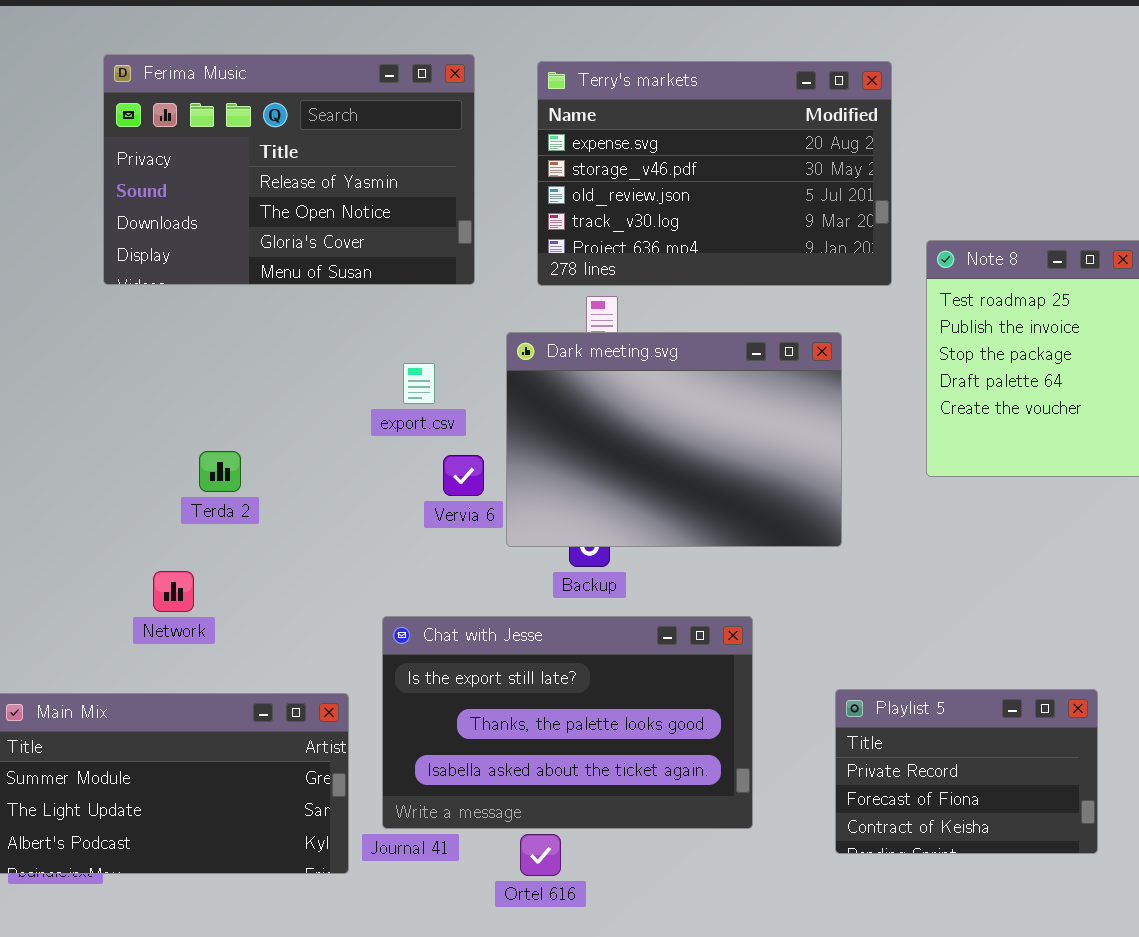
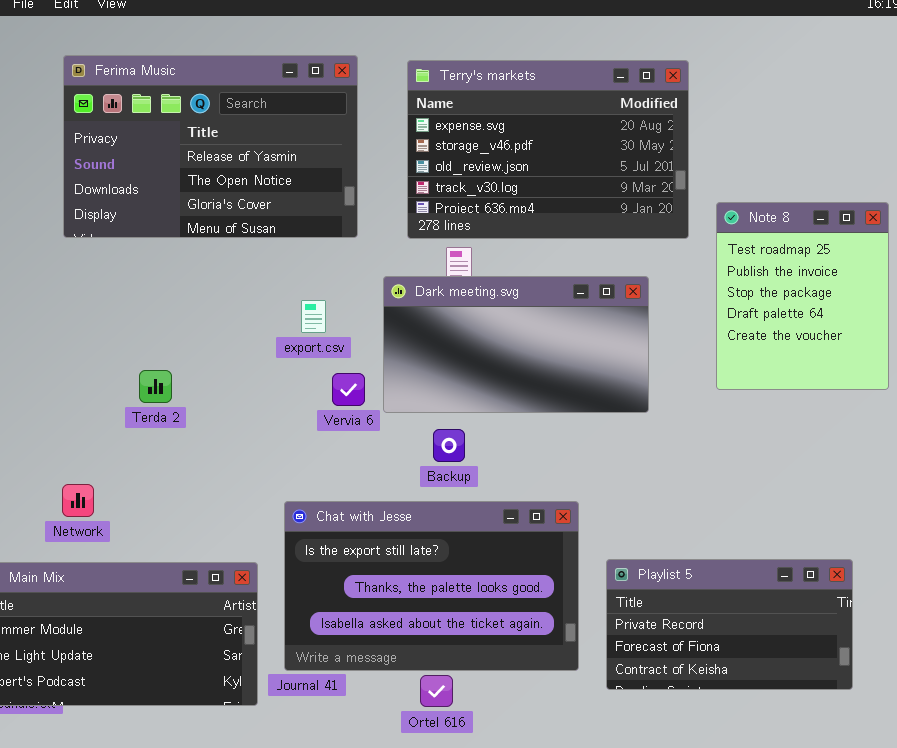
Dark meeting.svg: [506,332,842,547] -> [383,276,649,413], resized
Network: [153,571,194,612] -> [62,484,94,517], moved
Playlist 5: [835,689,1098,854] -> [606,559,853,690], resized
Ortel 616: [520,834,561,876] -> [420,675,453,707], moved

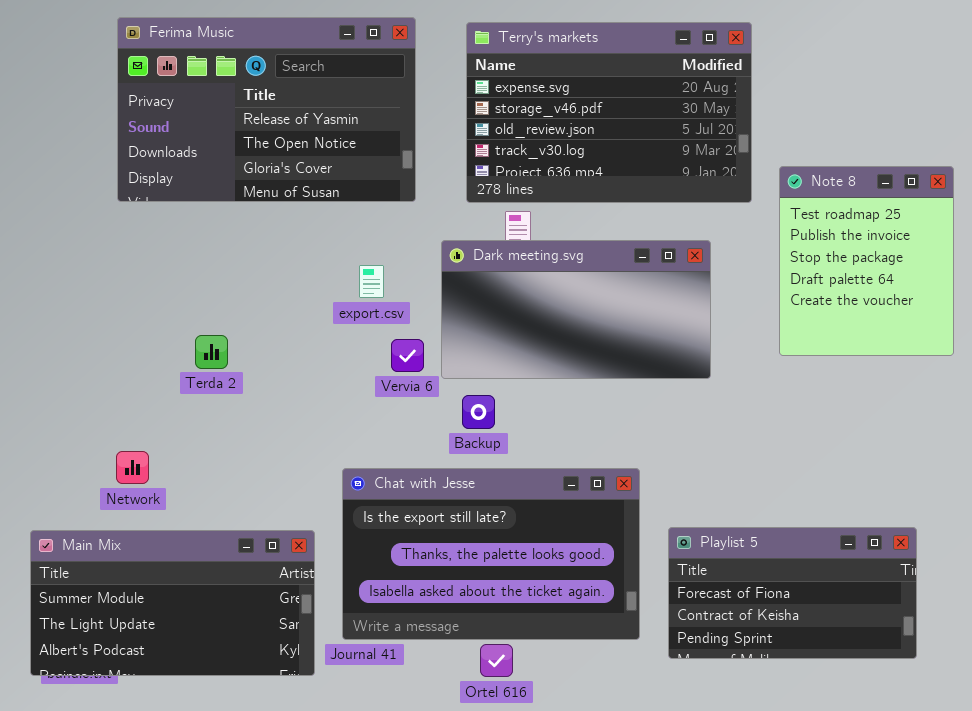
Backup: [433,429,465,462] -> [462,395,495,429], moved
Playlist 5: [606,559,853,690] -> [668,527,917,659], scrolled down 1 row

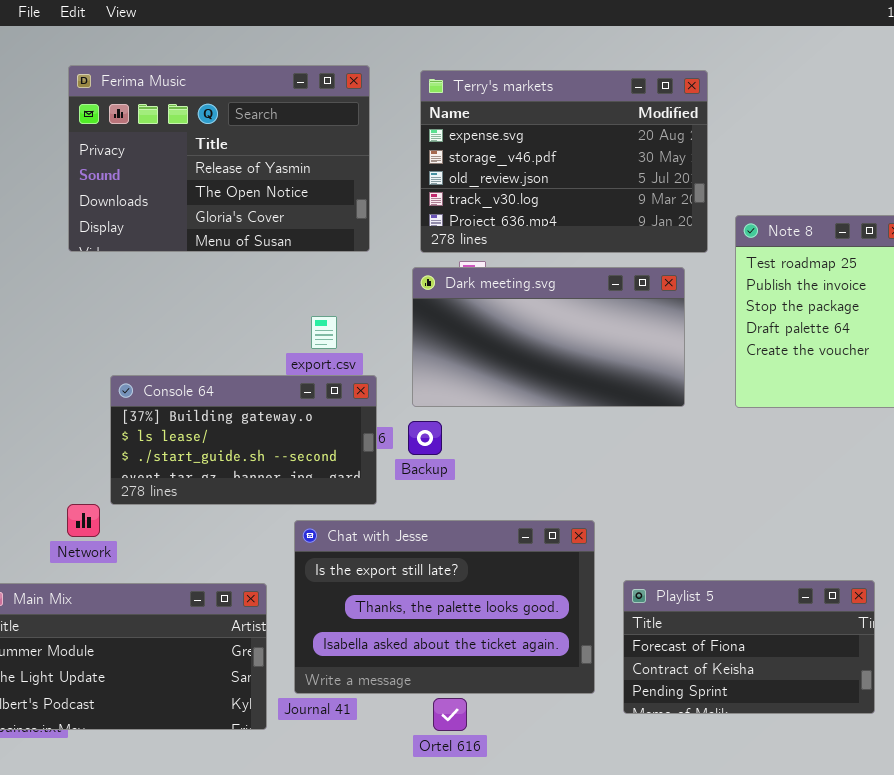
Dark meeting.svg: [441,240,711,379] -> [412,267,685,407], moved
Console 64: none -> [110,375,377,505], opened
Backup: [462,395,495,429] -> [408,421,442,455], moved

